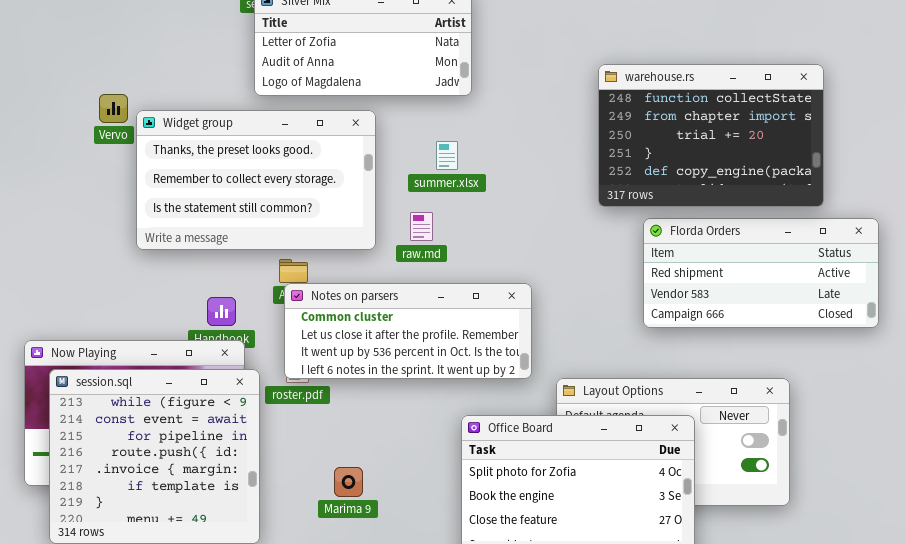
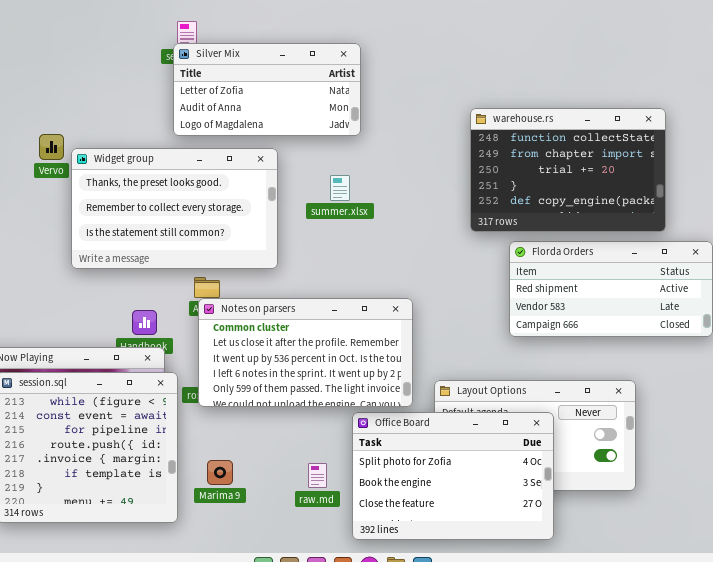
raw.md: [410,212,433,241] -> [308,463,327,488], moved
Notes on parsers: [284,283,532,379] -> [198,298,413,407], resized
Marima 9: [334,467,363,497] -> [207,460,233,485], moved

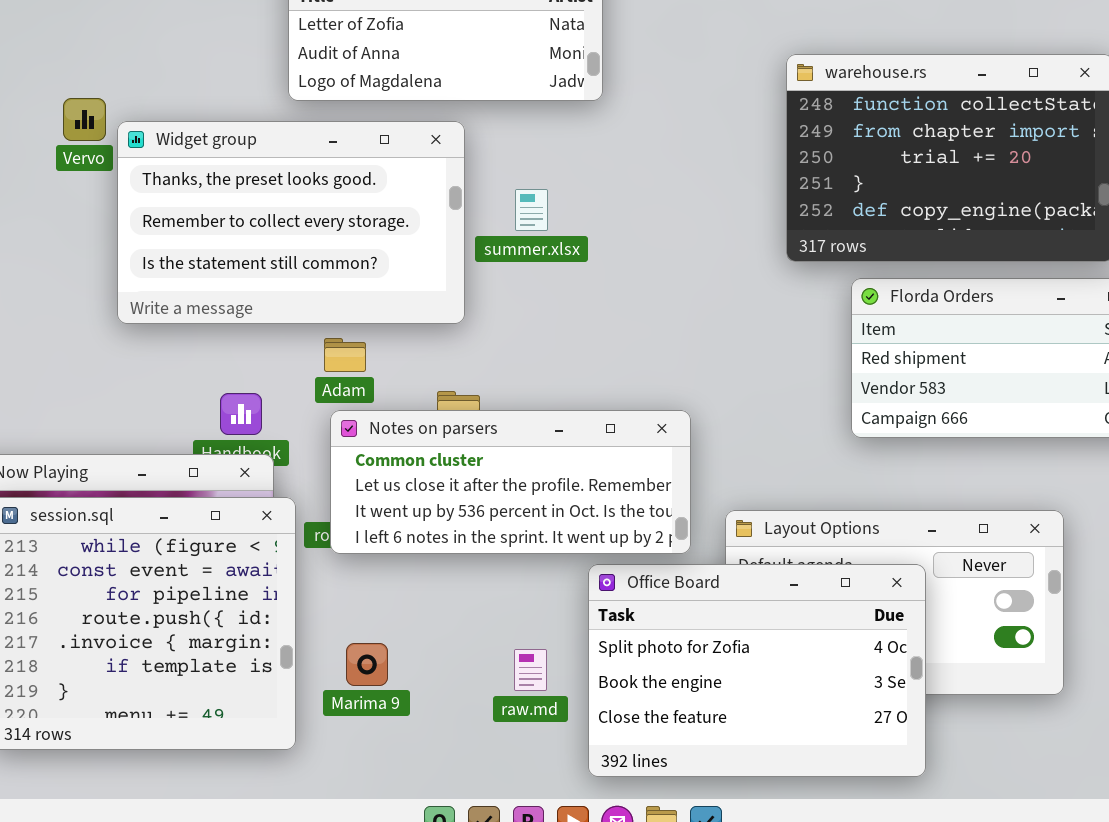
summer.xlsx: [330,175,350,201] -> [515,189,548,231], moved
Notes on parsers: [198,298,413,407] -> [330,410,691,554], resized

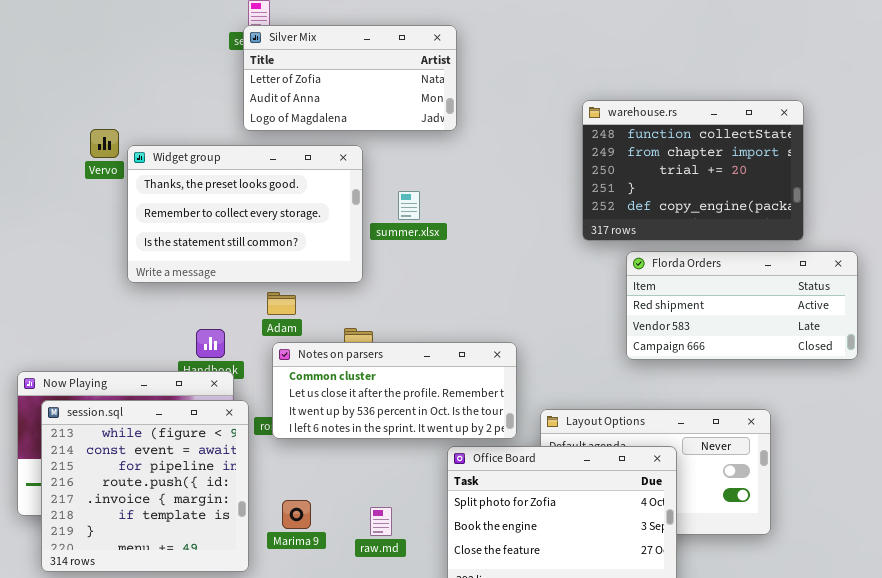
raw.md: [514,649,547,691] -> [370,507,392,536], moved

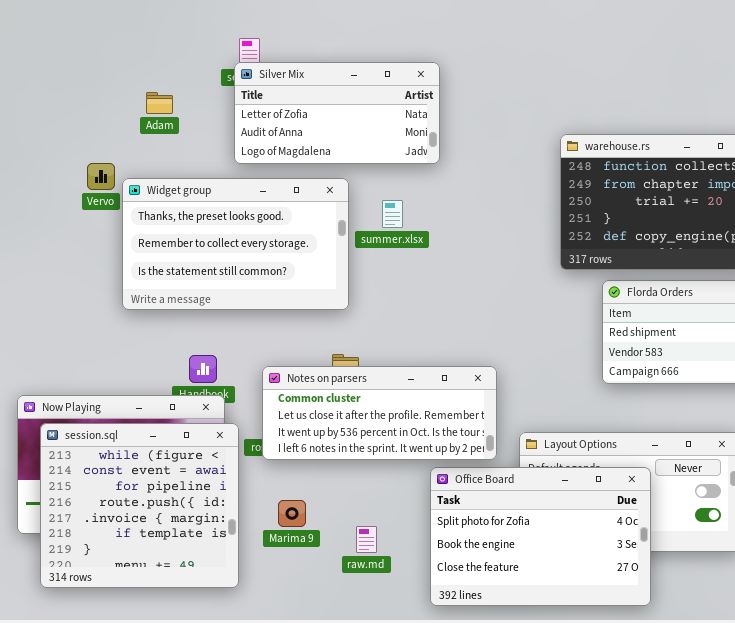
summer.xlsx: [398,191,420,220] -> [382,200,403,228], moved
Adam: [267,292,296,315] -> [146,92,173,114], moved
Marima 9: [282,500,311,529] -> [278,500,306,527], moved

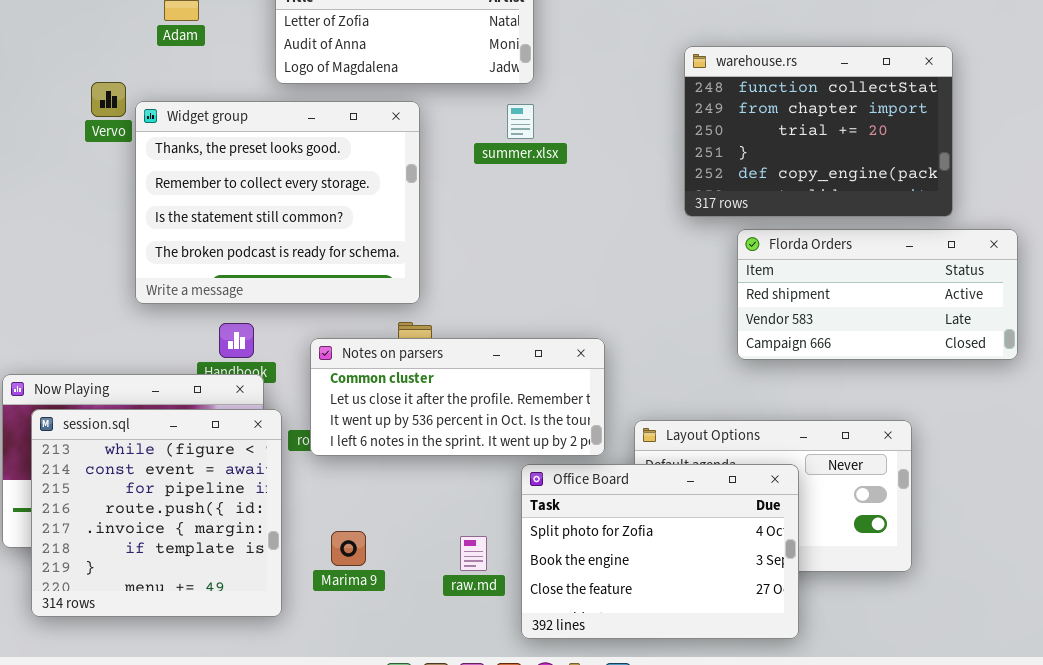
Widget group: [122,178,349,310] -> [135,101,420,304], resized
summer.xlsx: [382,200,403,228] -> [507,104,534,139], moved
Marima 9: [278,500,306,527] -> [331,531,366,566], moved
raw.md: [356,526,377,553] -> [460,536,487,571], moved

